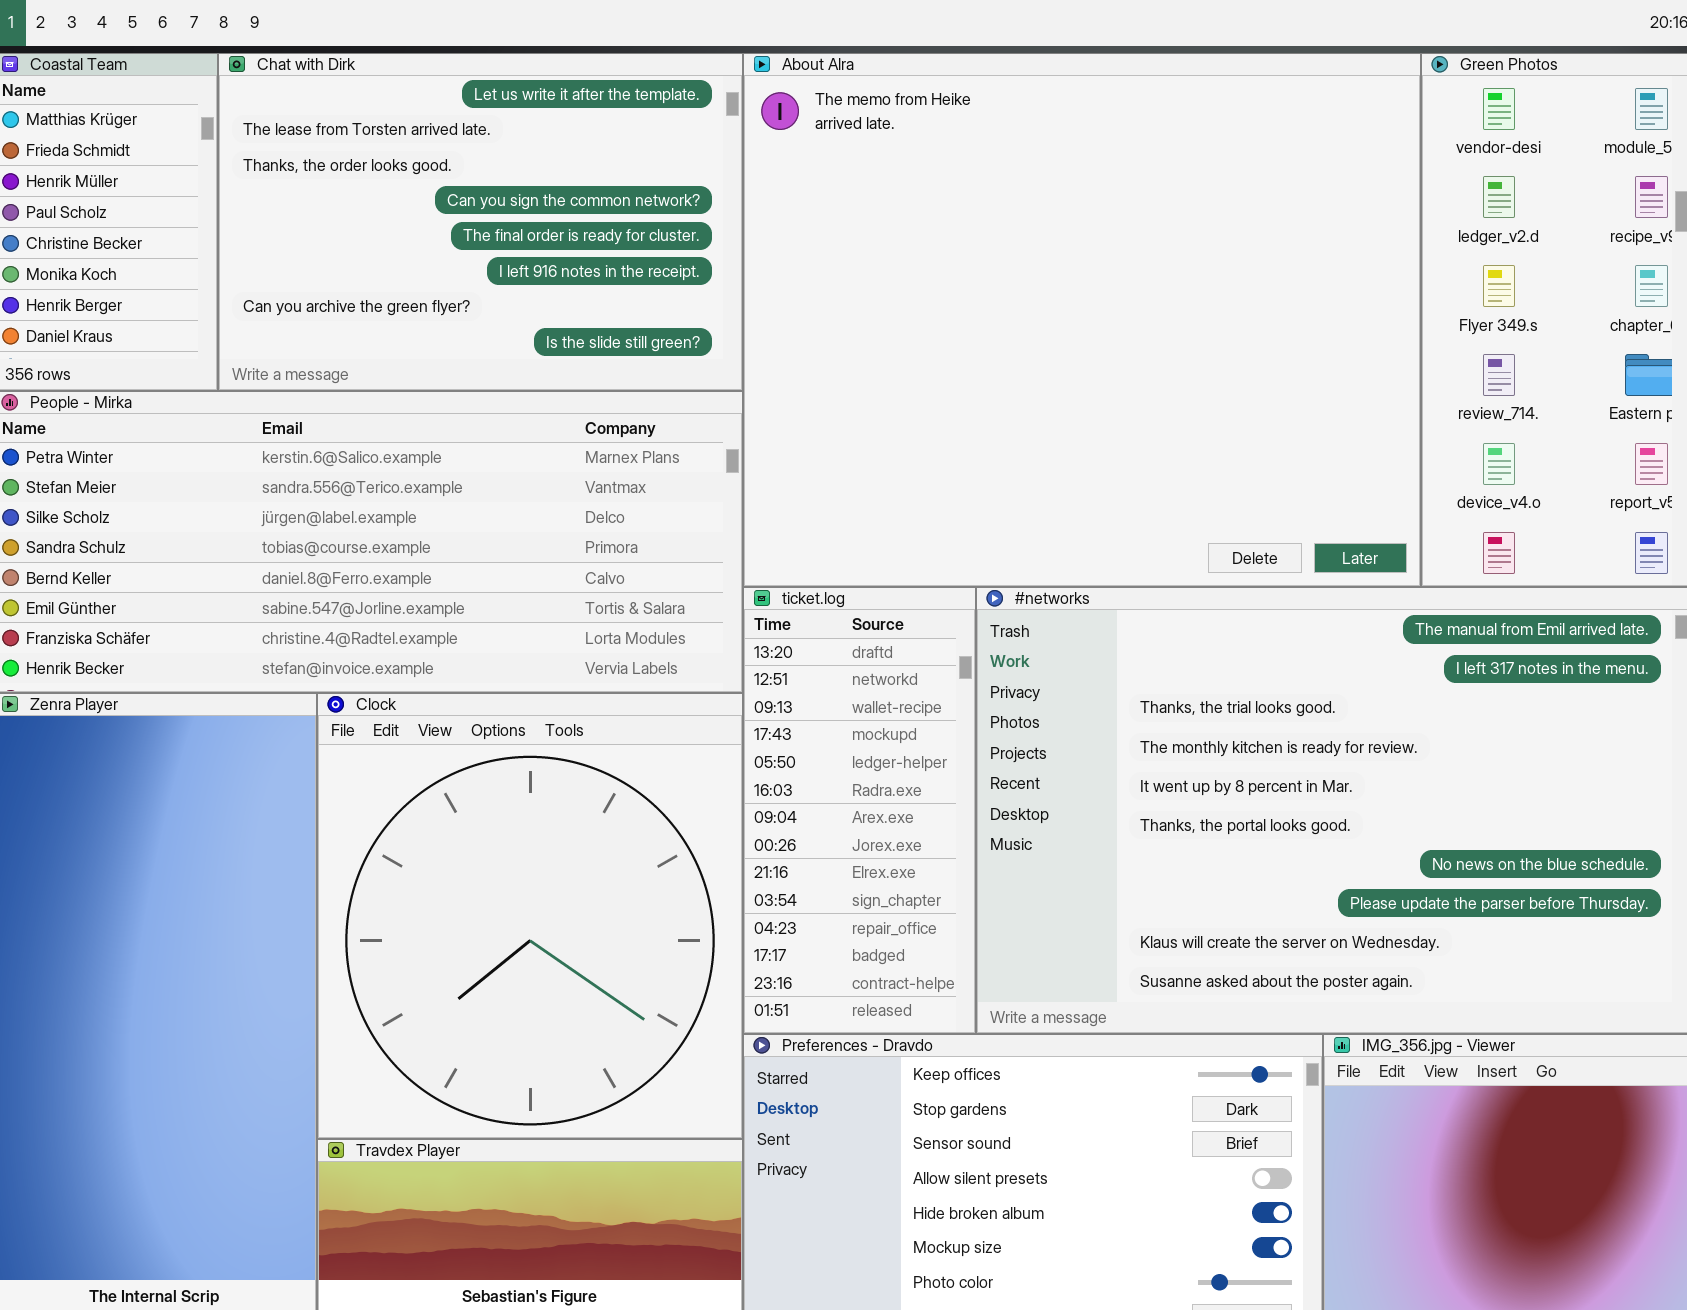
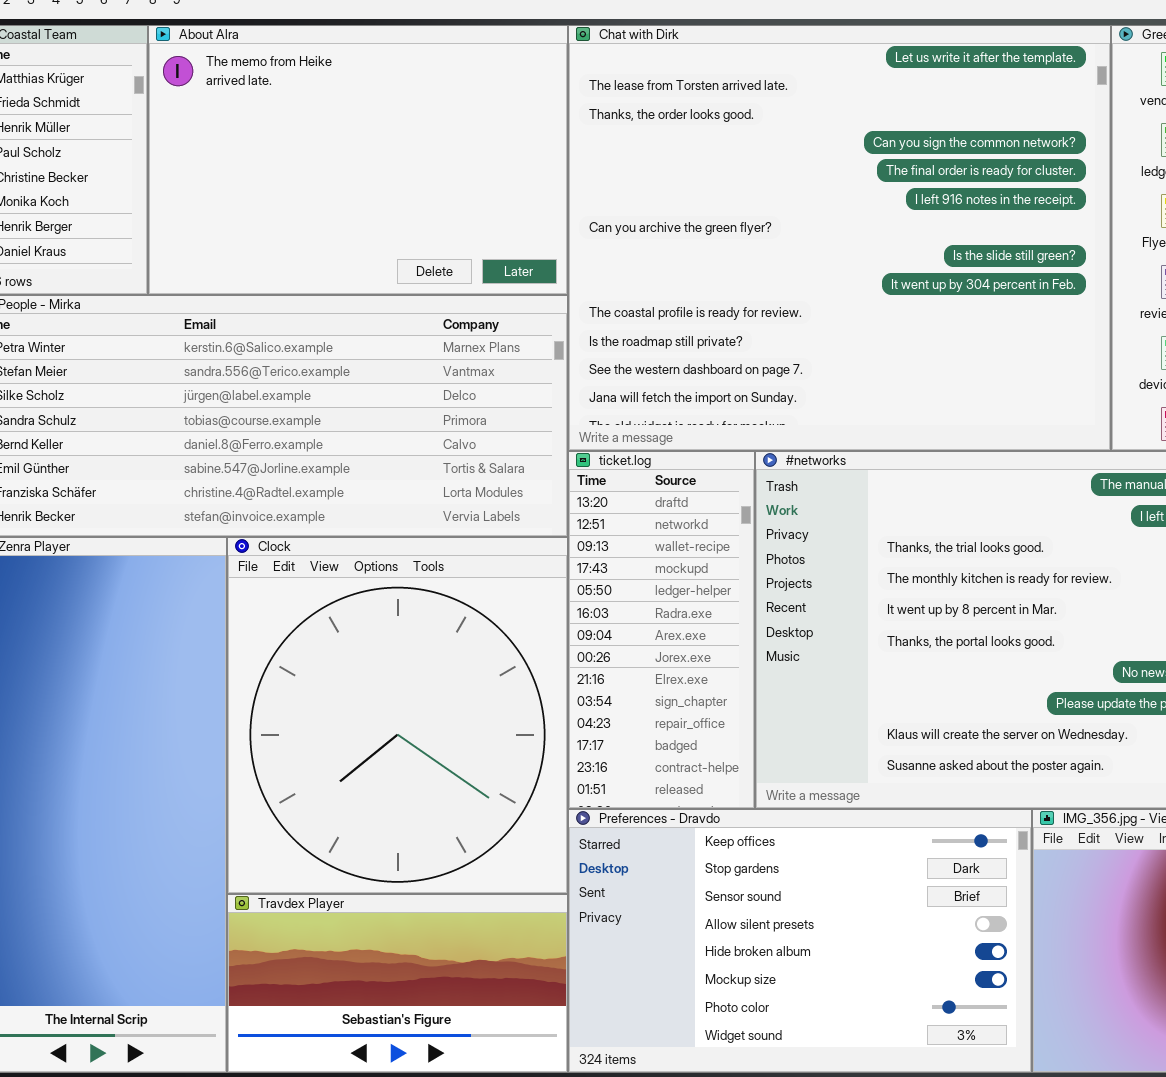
Chat with Dirk: [218,53,743,391] -> [568,25,1111,451], moved, resized
About Alra: [743,53,1421,587] -> [148,25,568,295], moved, resized

